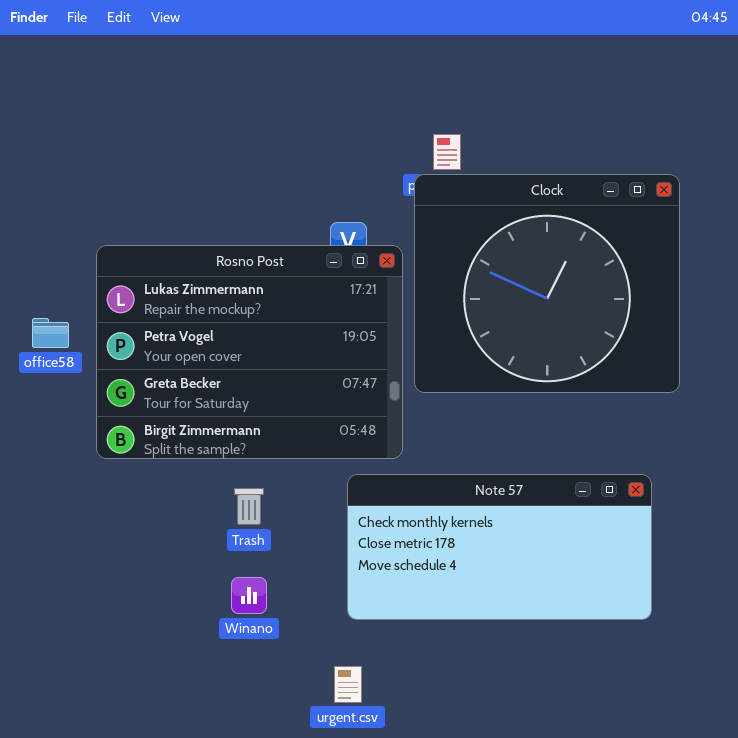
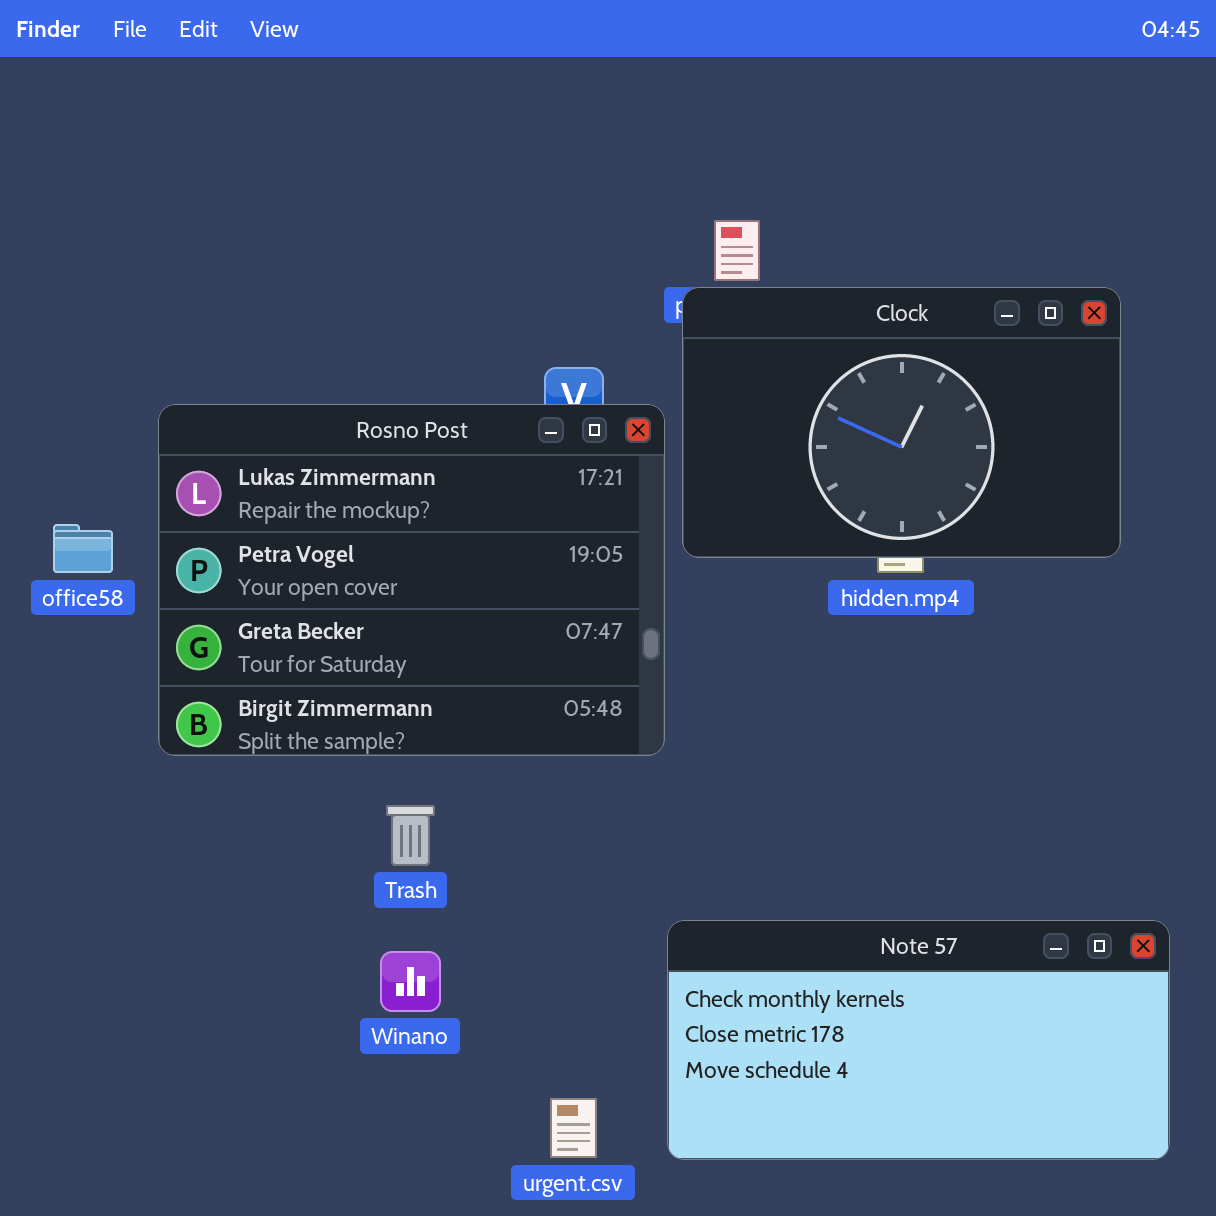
Clock: [414,174,680,393] -> [682,287,1121,558], resized
Note 57: [347,474,652,620] -> [667,920,1170,1160], moved

